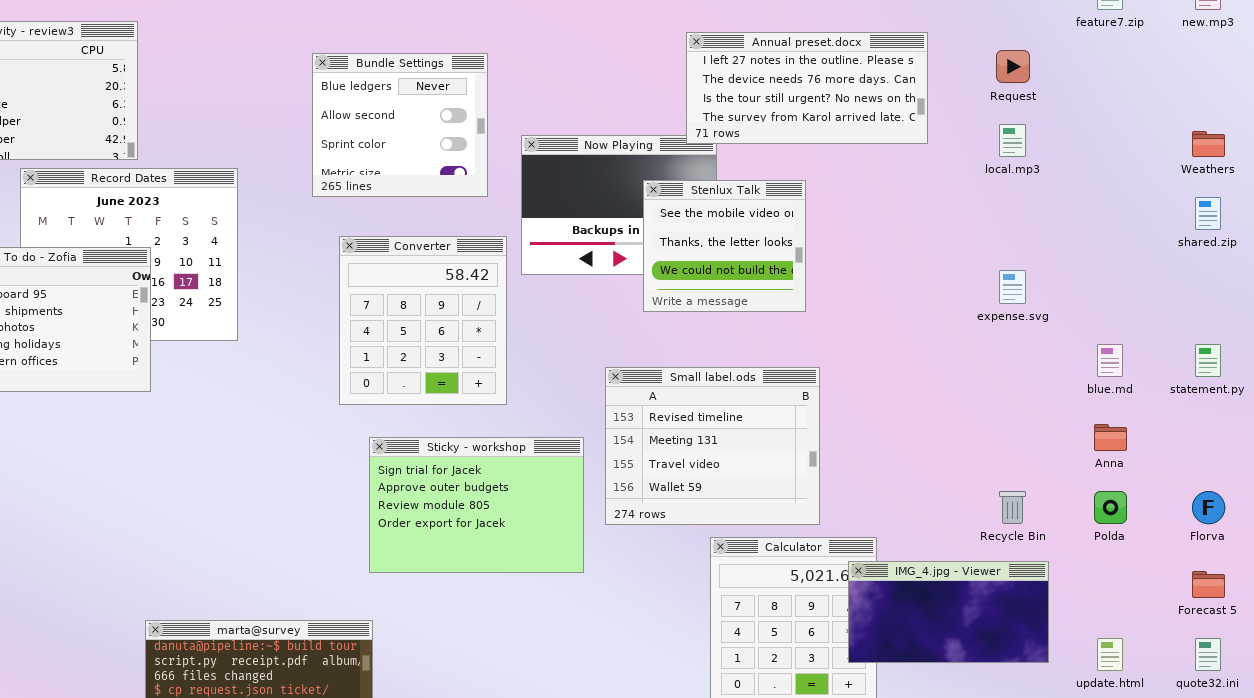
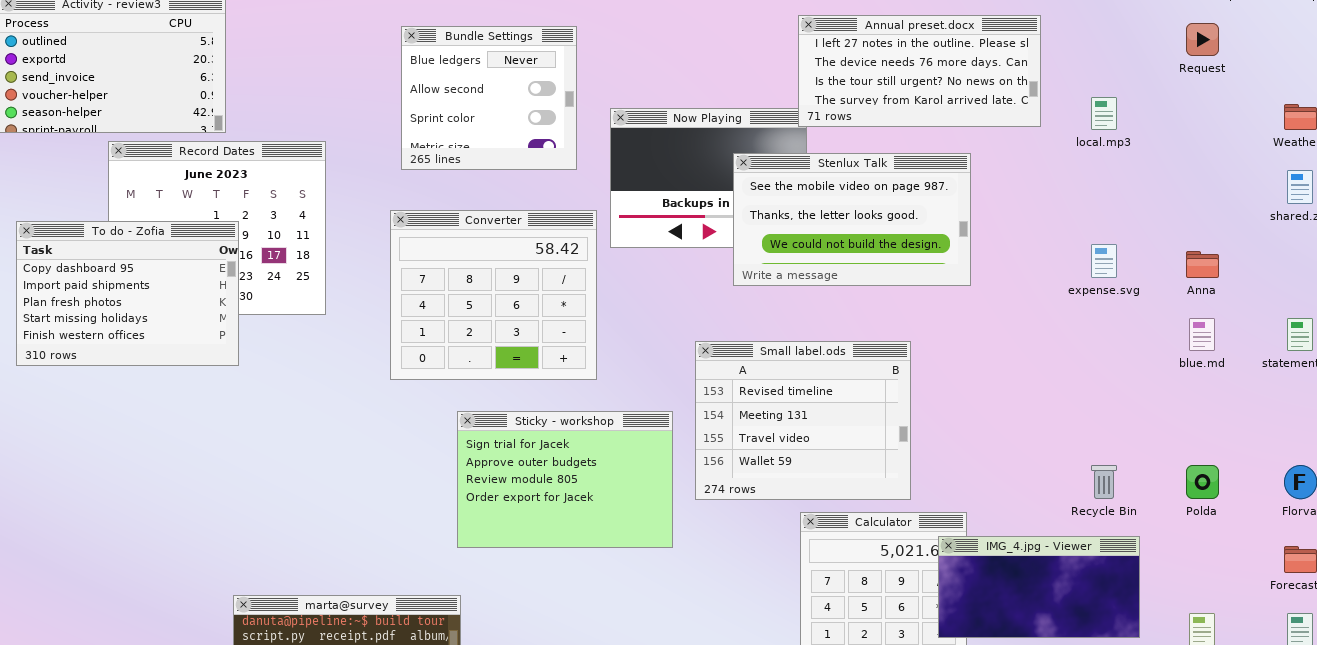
Annual preset.docx: [686,32,928,144] -> [798,15,1041,127], moved
Request: [996,50,1030,83] -> [1186,23,1219,56], moved
Stenlux Talk: [643,180,806,312] -> [733,153,971,286], resized
Converter: [339,236,507,405] -> [390,210,597,380], resized
Anna: [1094,424,1127,451] -> [1186,251,1219,278], moved

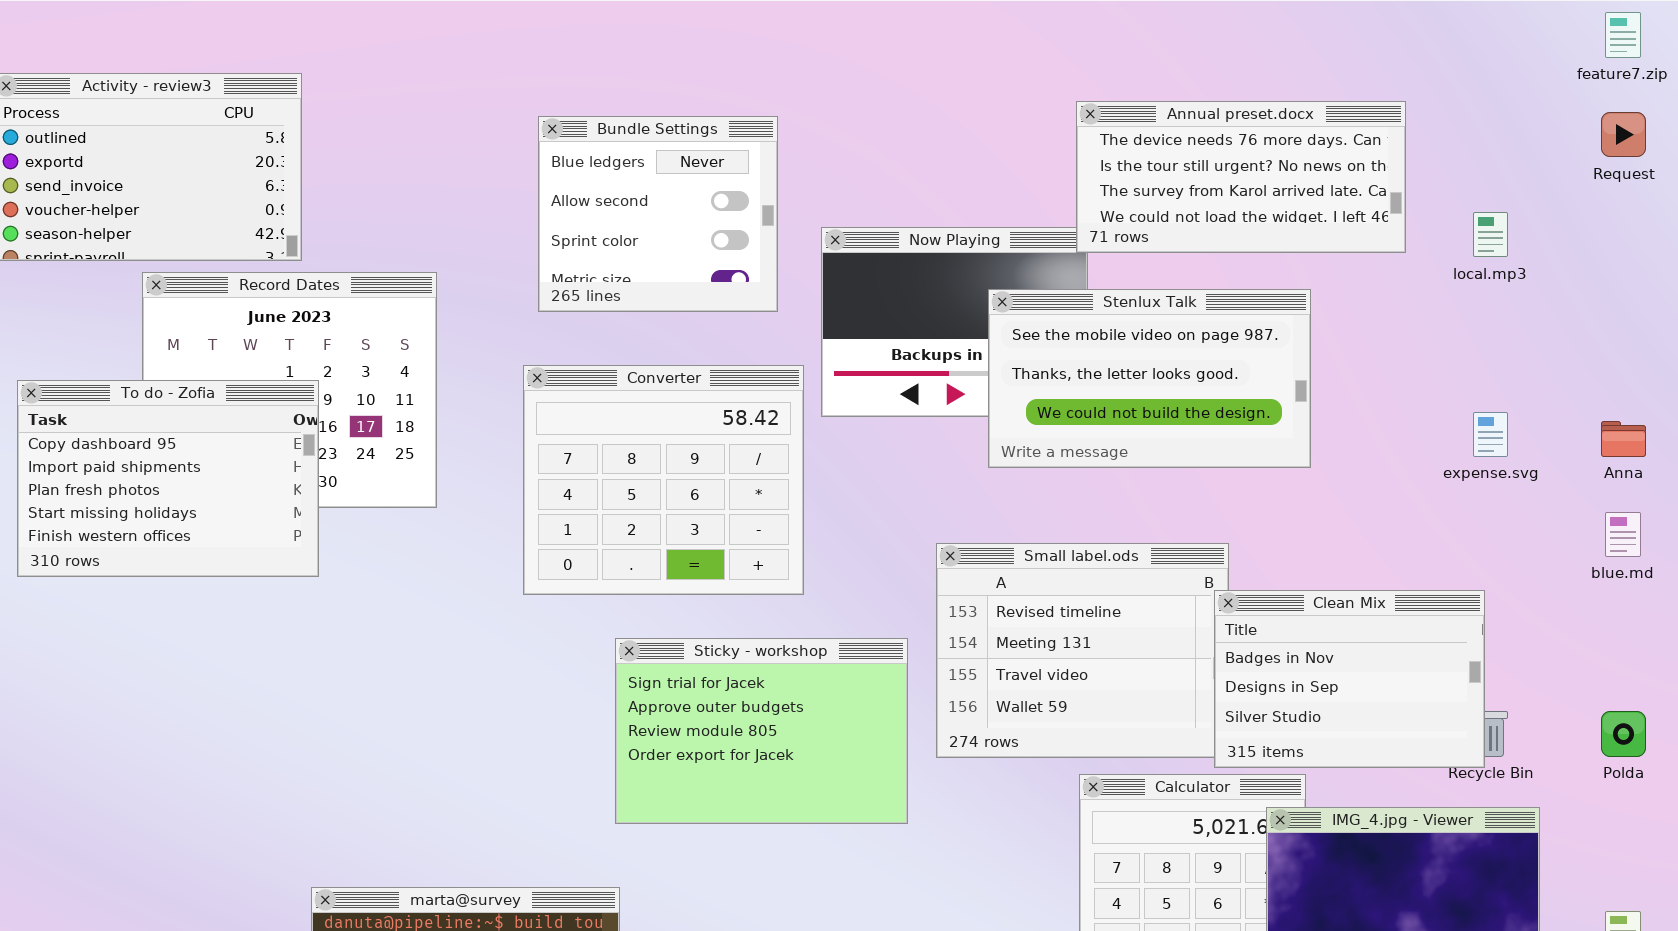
Annual preset.docx: [798,15,1041,127] -> [1076,101,1406,253], scrolled down 1 row
Clean Mix: none -> [1214,590,1485,768], opened

